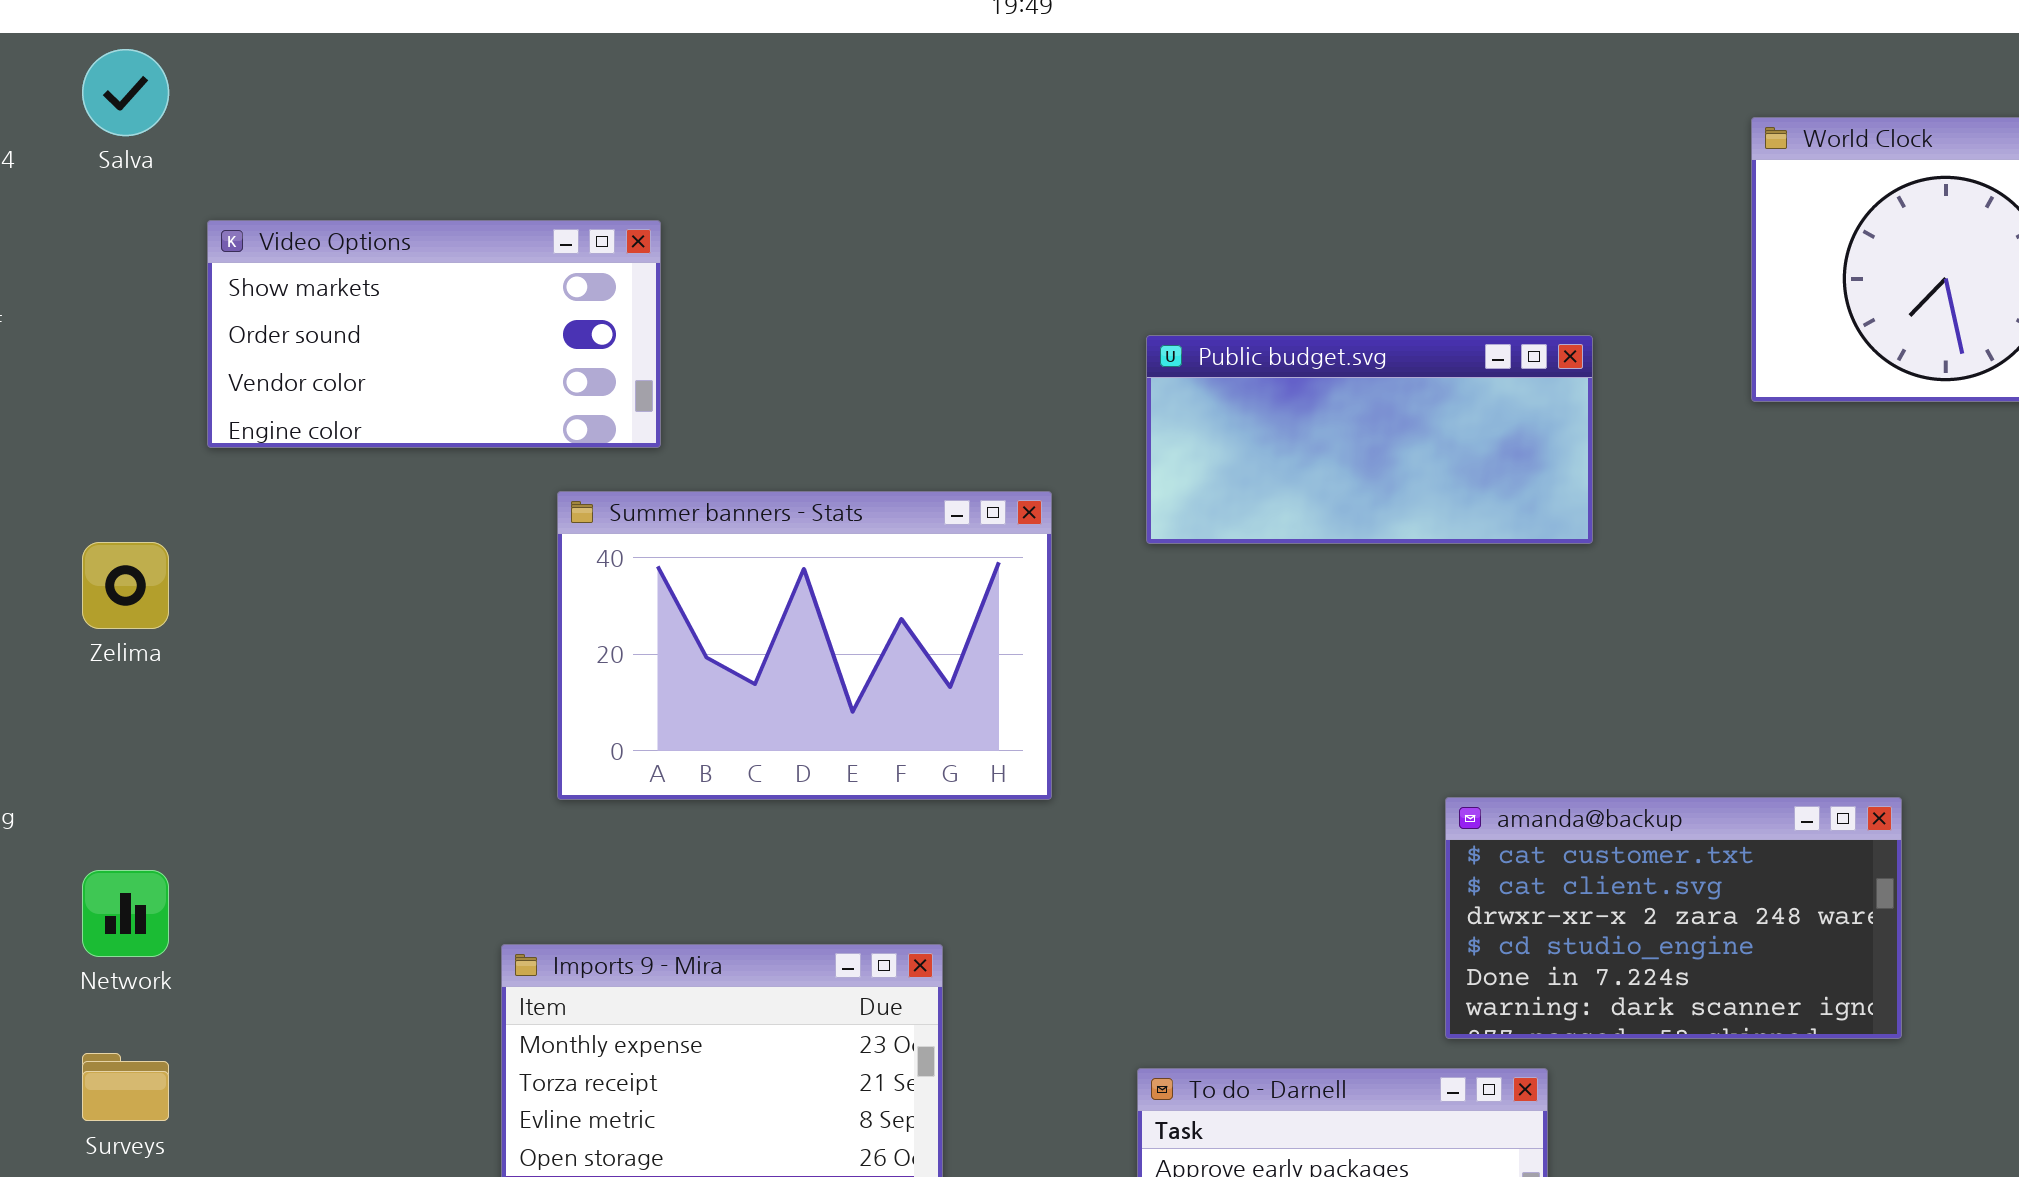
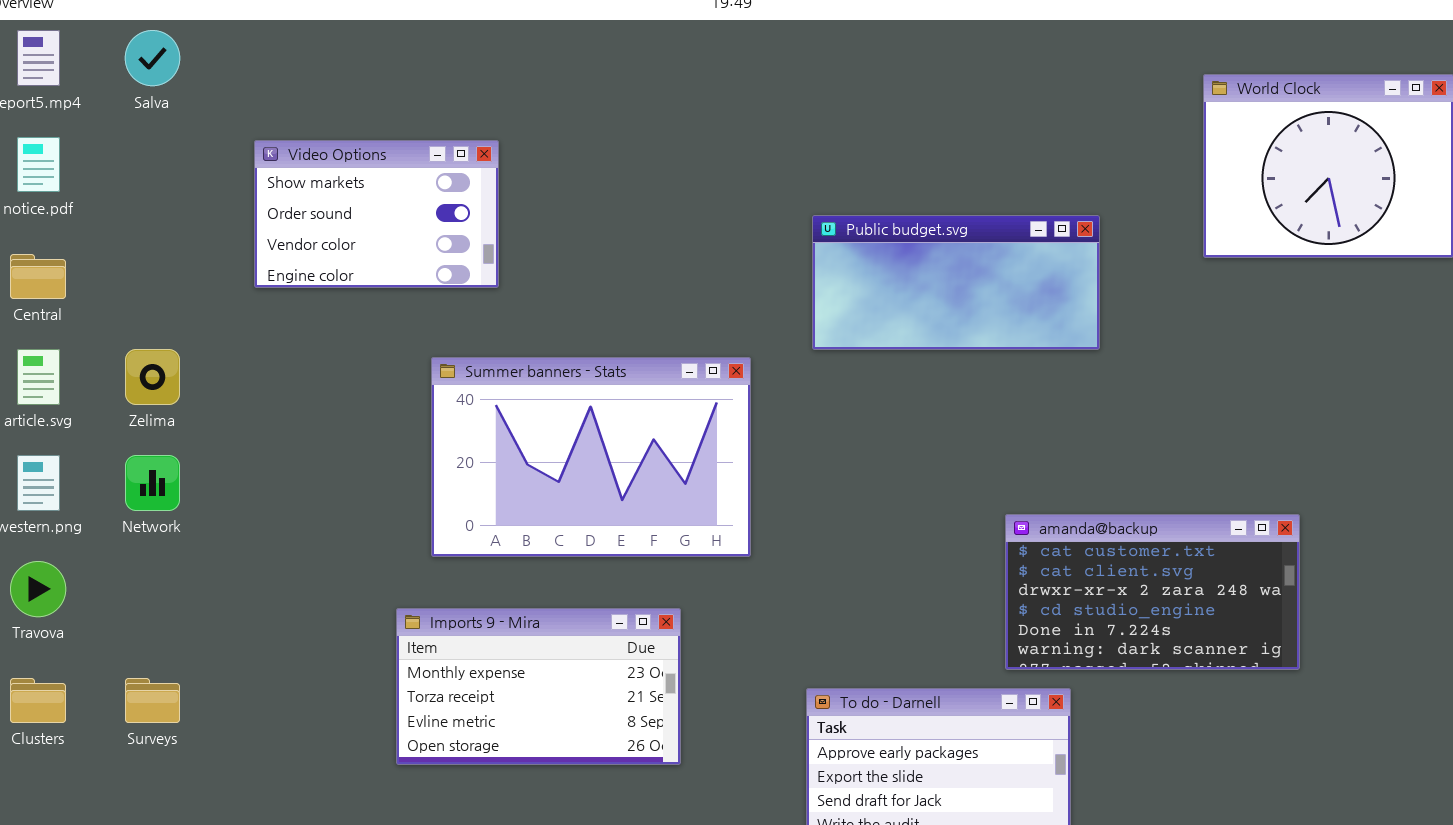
Video Options: [207,220,661,448] -> [254,140,499,288], resized
Summer banners - Stats: [557,491,1052,800] -> [431,357,751,557], moved
Network: [82,870,169,957] -> [125,455,180,511], moved

